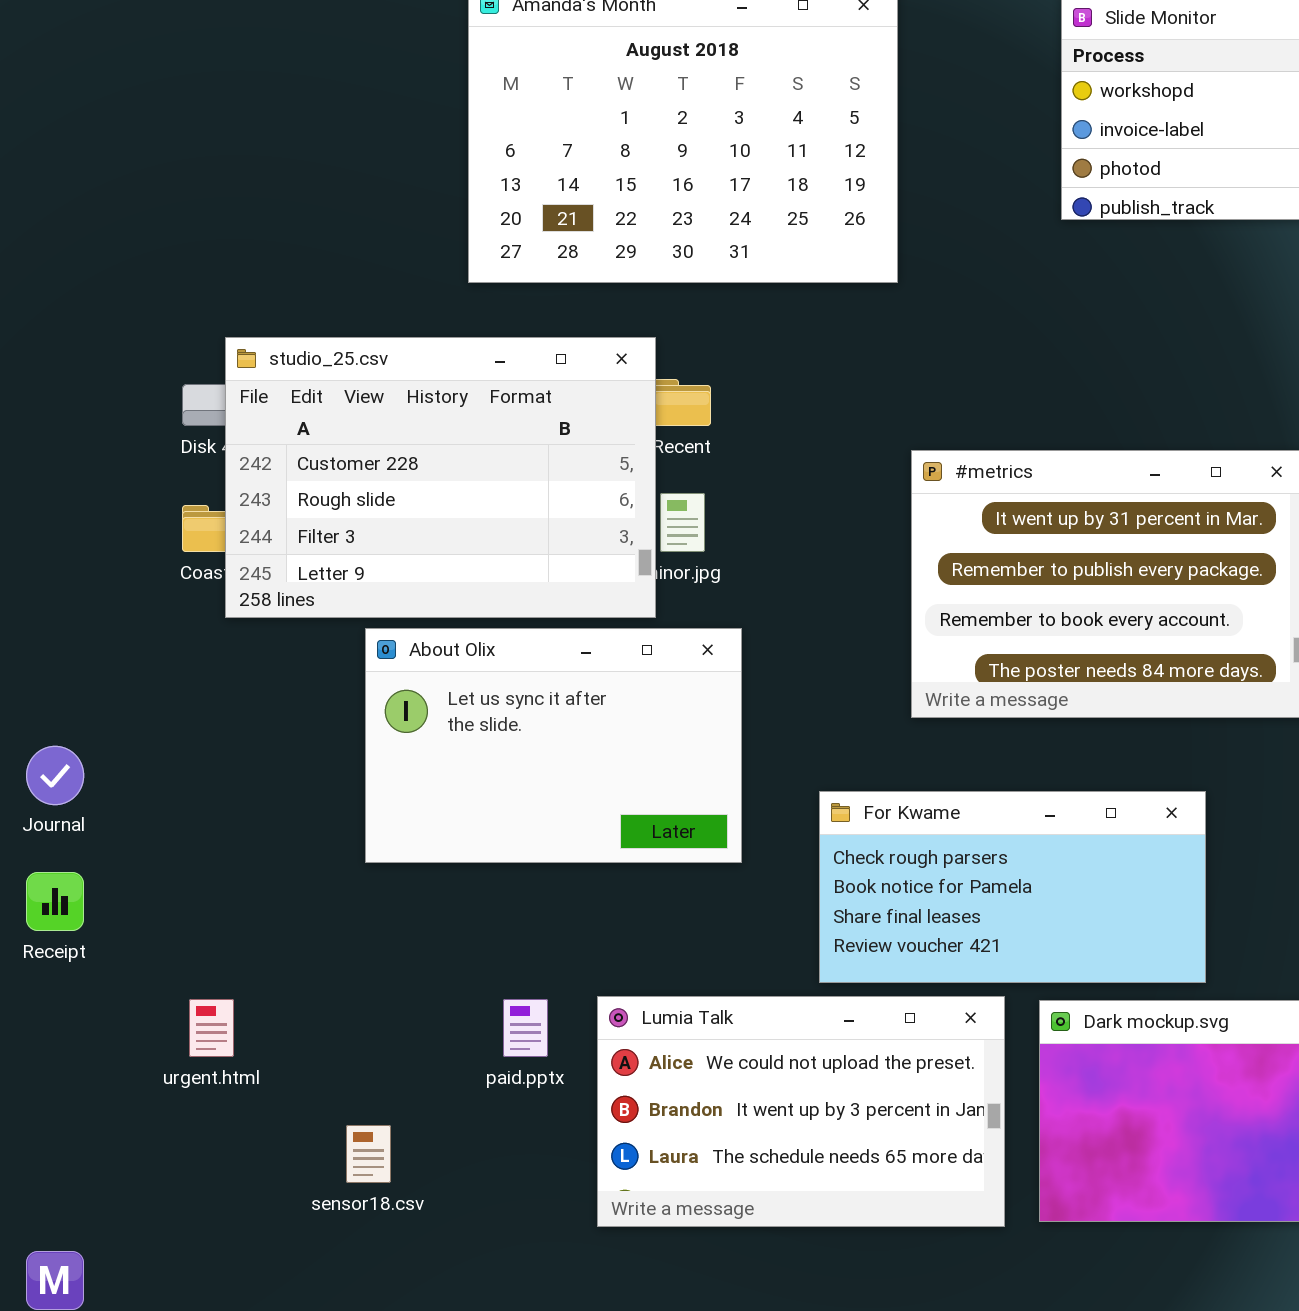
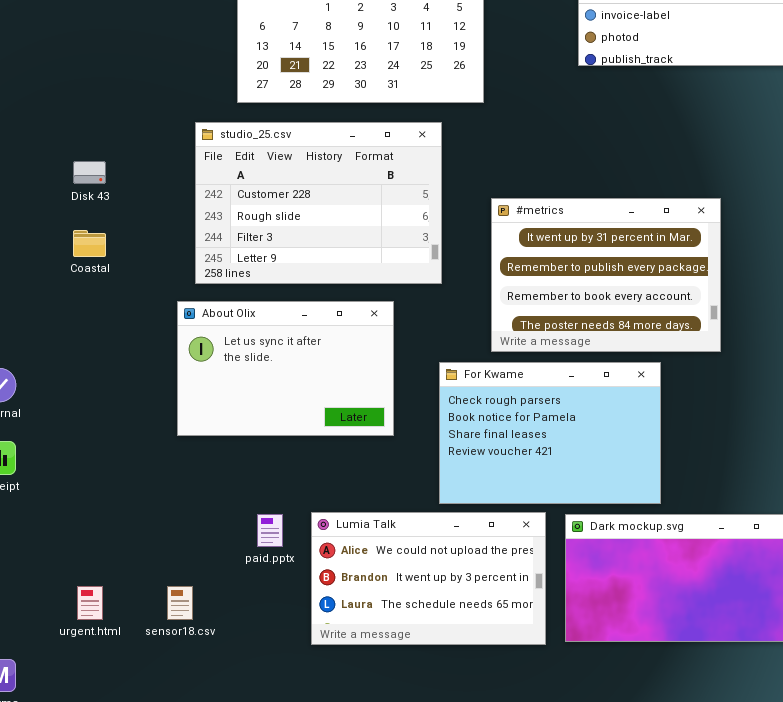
studio_25.csv: [225,337,656,618] -> [195,122,442,284], moved
For Kwame: [819,791,1206,983] -> [439,362,661,504], resized
urgent.html: [189,999,234,1057] -> [77,586,103,620], moved

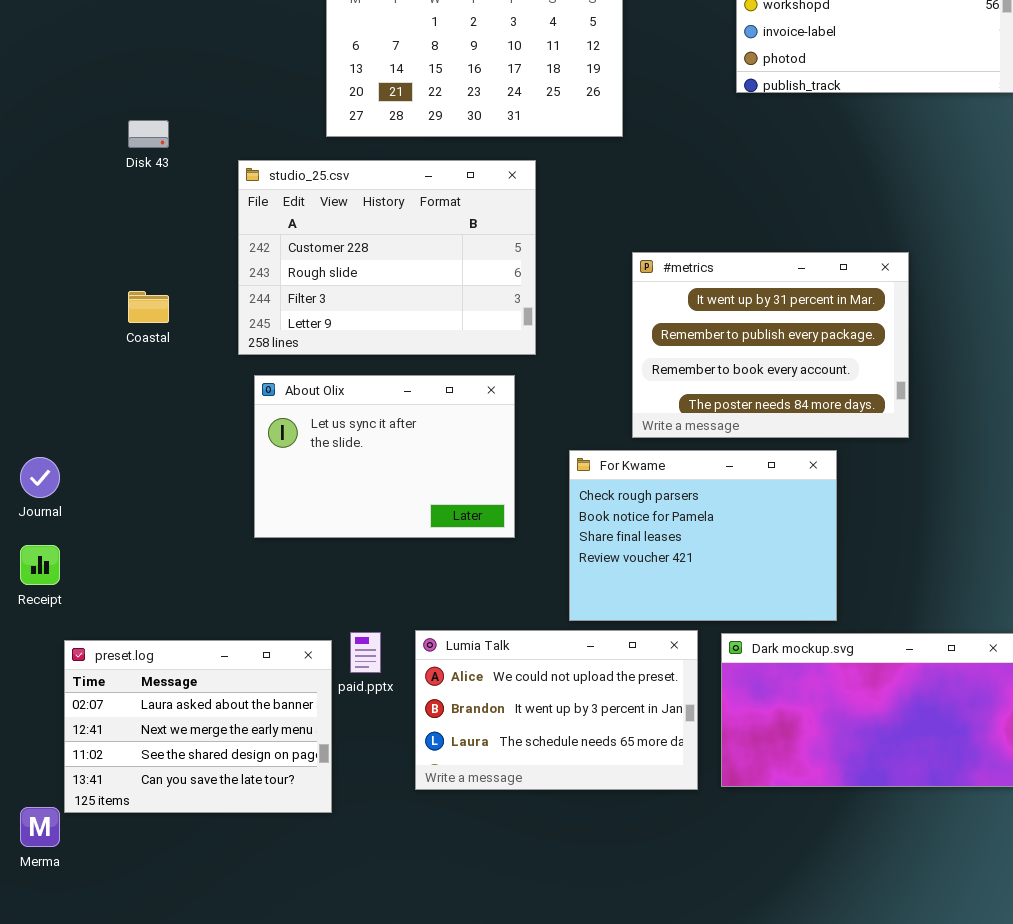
studio_25.csv: [195,122,442,284] -> [238,160,536,355], moved
Disk 43: [73,161,106,184] -> [128,120,169,148], moved
preset.log: none -> [64,640,332,813], opened

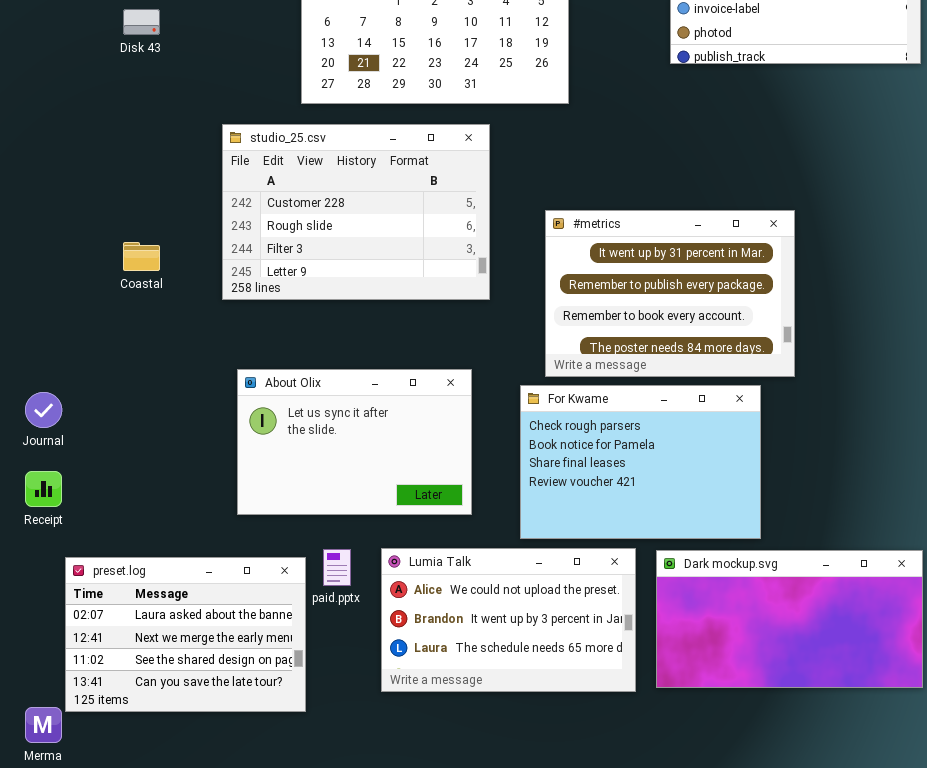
Disk 43: [128,120,169,148] -> [123,9,160,35], moved
#metrics: [632,252,909,438] -> [545,210,795,377], moved
About Olix: [254,375,515,538] -> [237,369,472,515], moved

